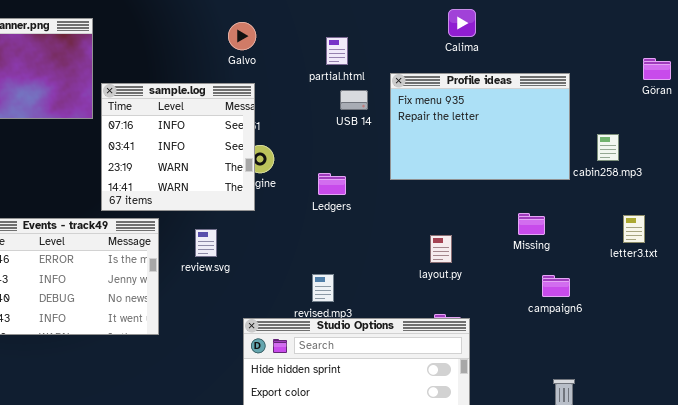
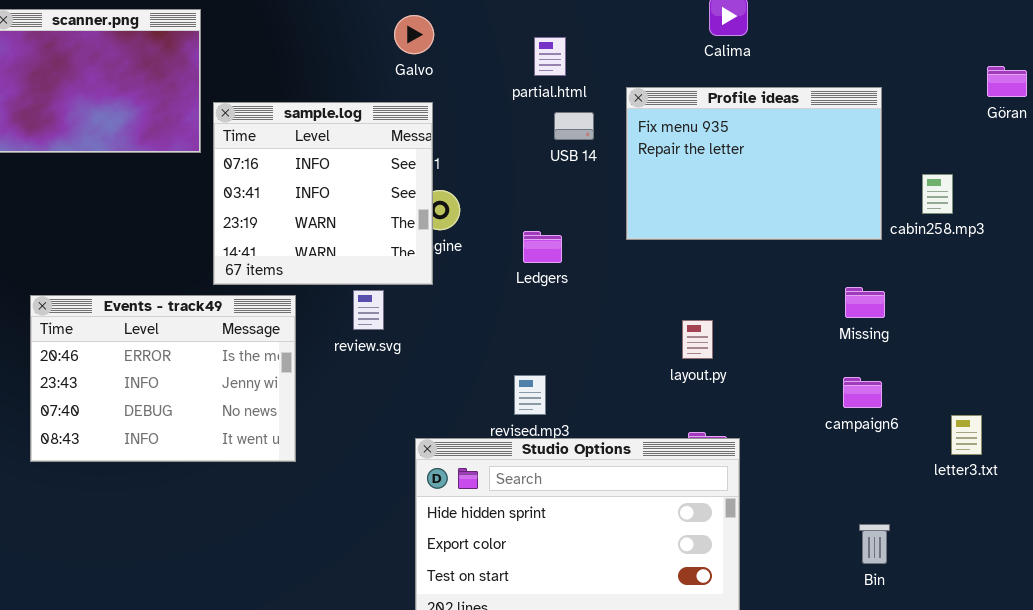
Missing: [518,213,545,235] -> [845,287,885,318], moved
letter3.txt: [623,215,645,243] -> [951,415,982,455], moved
review.svg: [195,229,217,257] -> [353,290,384,330], moved

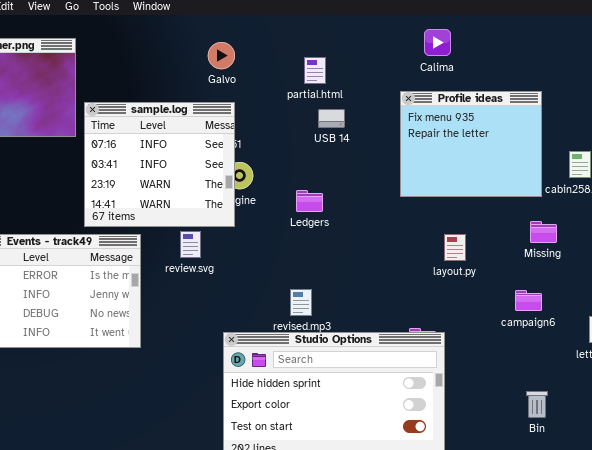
Profile ideas: [626,87,882,240] -> [400,91,542,197], resized
Missing: [845,287,885,318] -> [530,221,557,243], moved
layout.py: [682,320,713,359] -> [444,234,466,261], moved

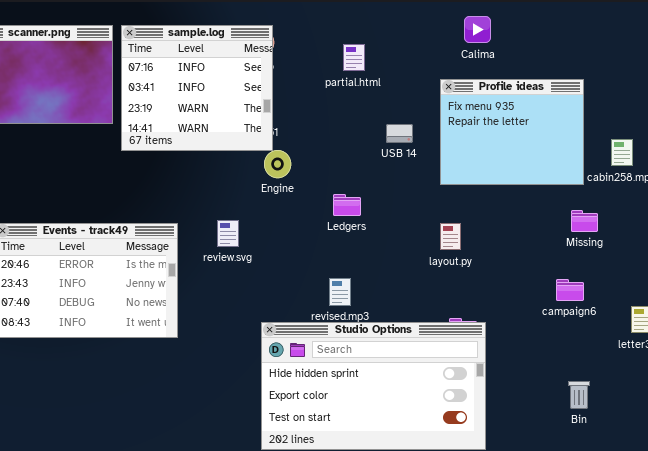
sample.log: [84,102,235,227] -> [121,25,273,151], moved
USB 14: [318,109,345,128] -> [386,124,413,143], moved
Ledgers: [296,190,323,212] -> [333,194,361,216], moved
layout.py: [444,234,466,261] -> [440,223,461,250], moved

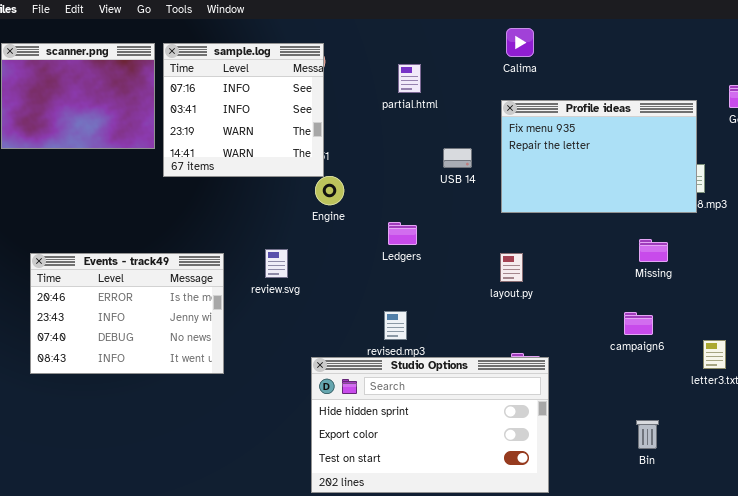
Calima: [464,16,491,43] -> [506,28,534,57], moved
Profile ideas: [440,79,584,185] -> [501,100,697,213], resized

